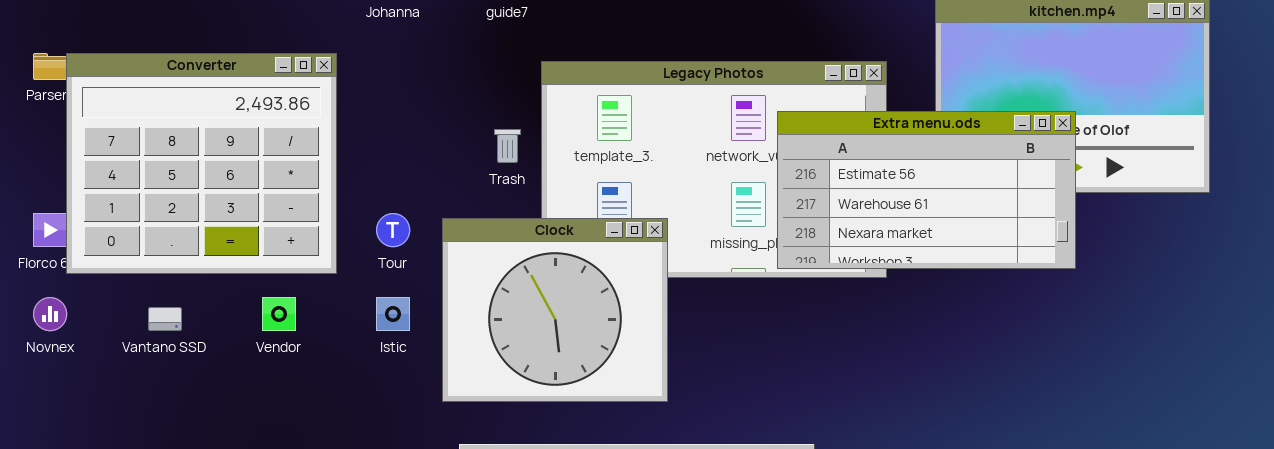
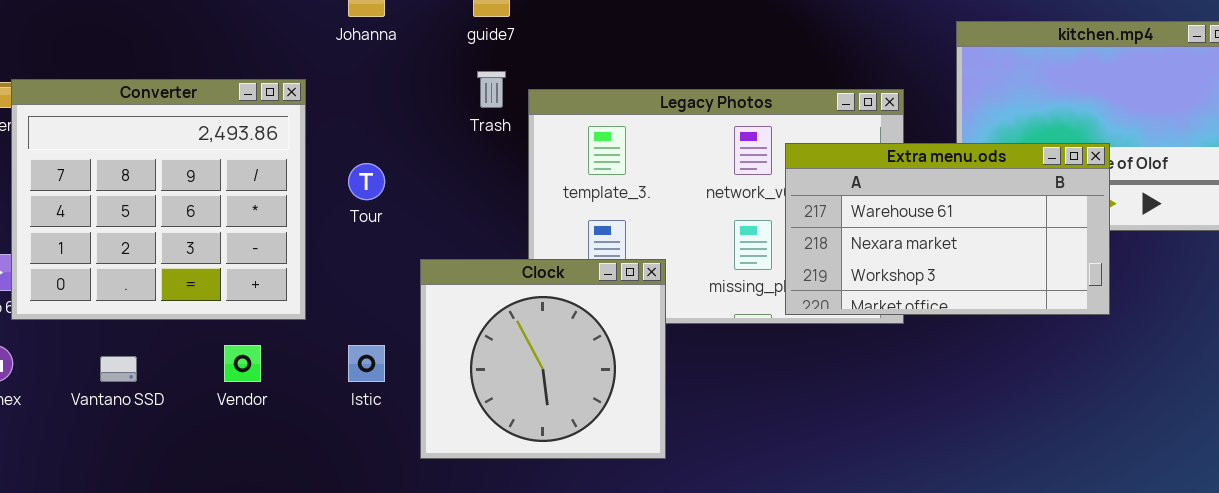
Extra menu.ods: [777,111,1076,269] -> [785,143,1110,315], scrolled down 1 row
Trash: [494,129,521,163] -> [477,71,506,108], moved
Tour: [376,213,410,247] -> [348,163,385,200], moved

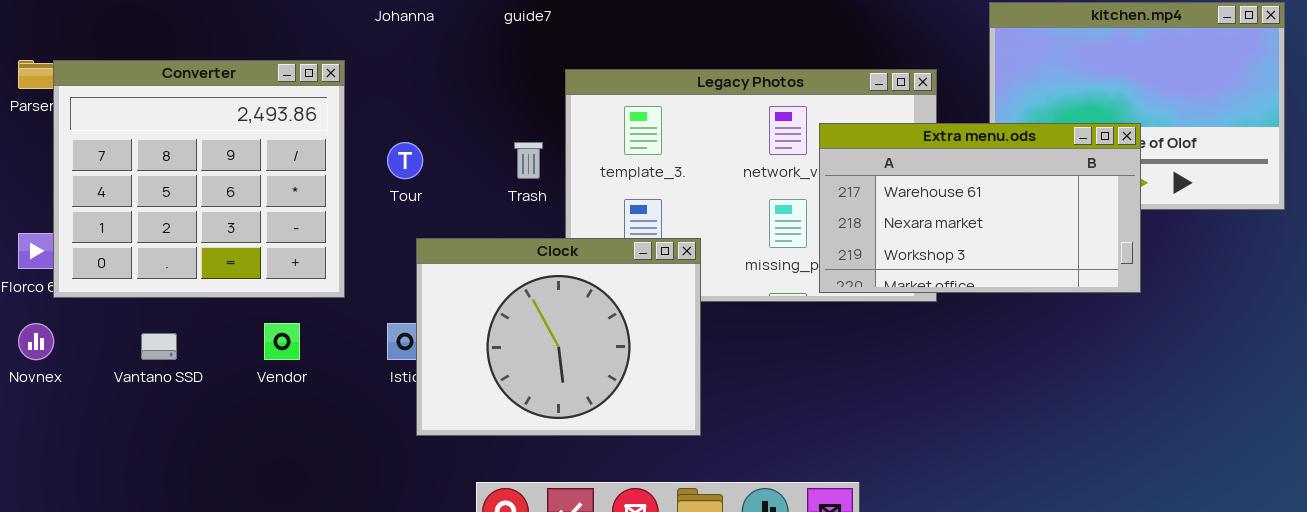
Trash: [477,71,506,108] -> [514,142,543,179], moved
Clock: [420,259,666,459] -> [416,238,701,436], resized

